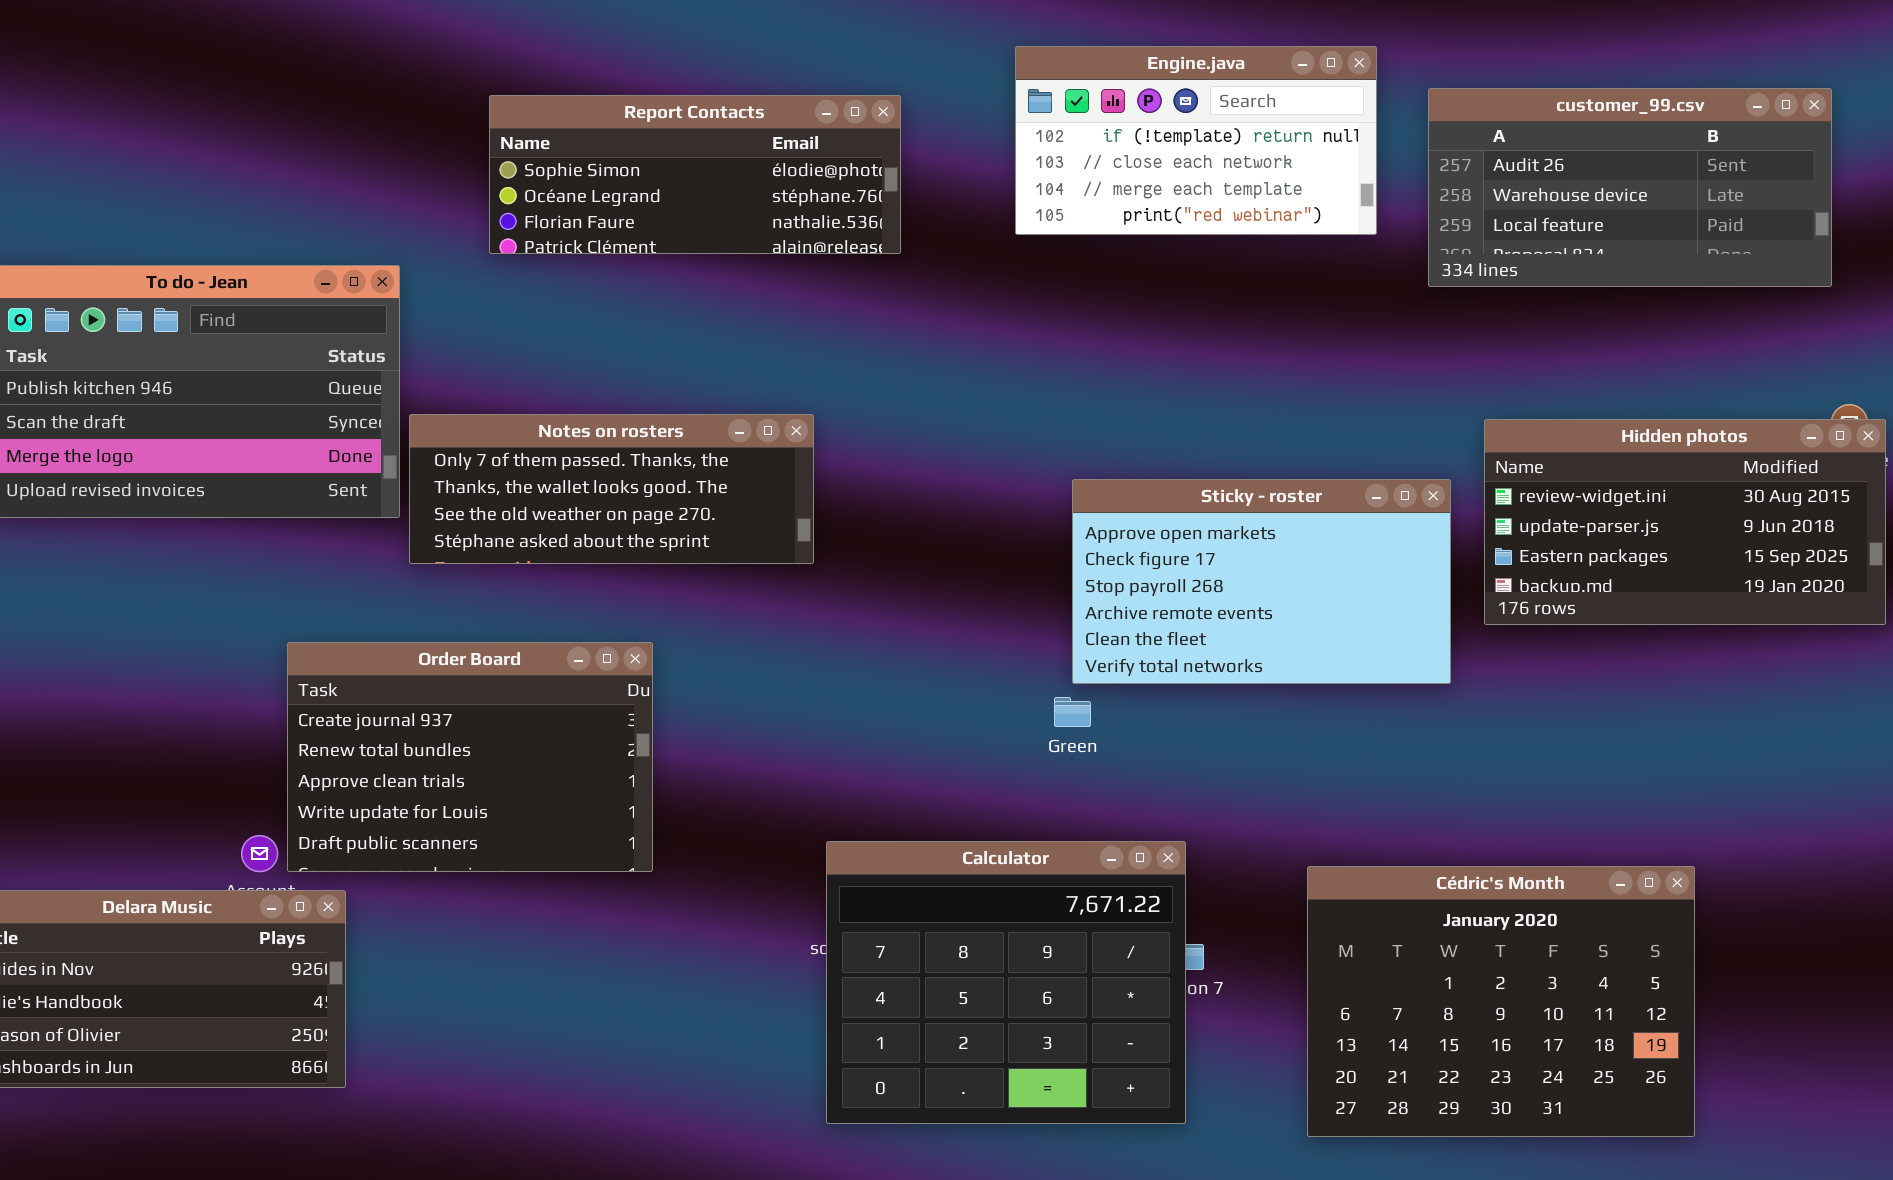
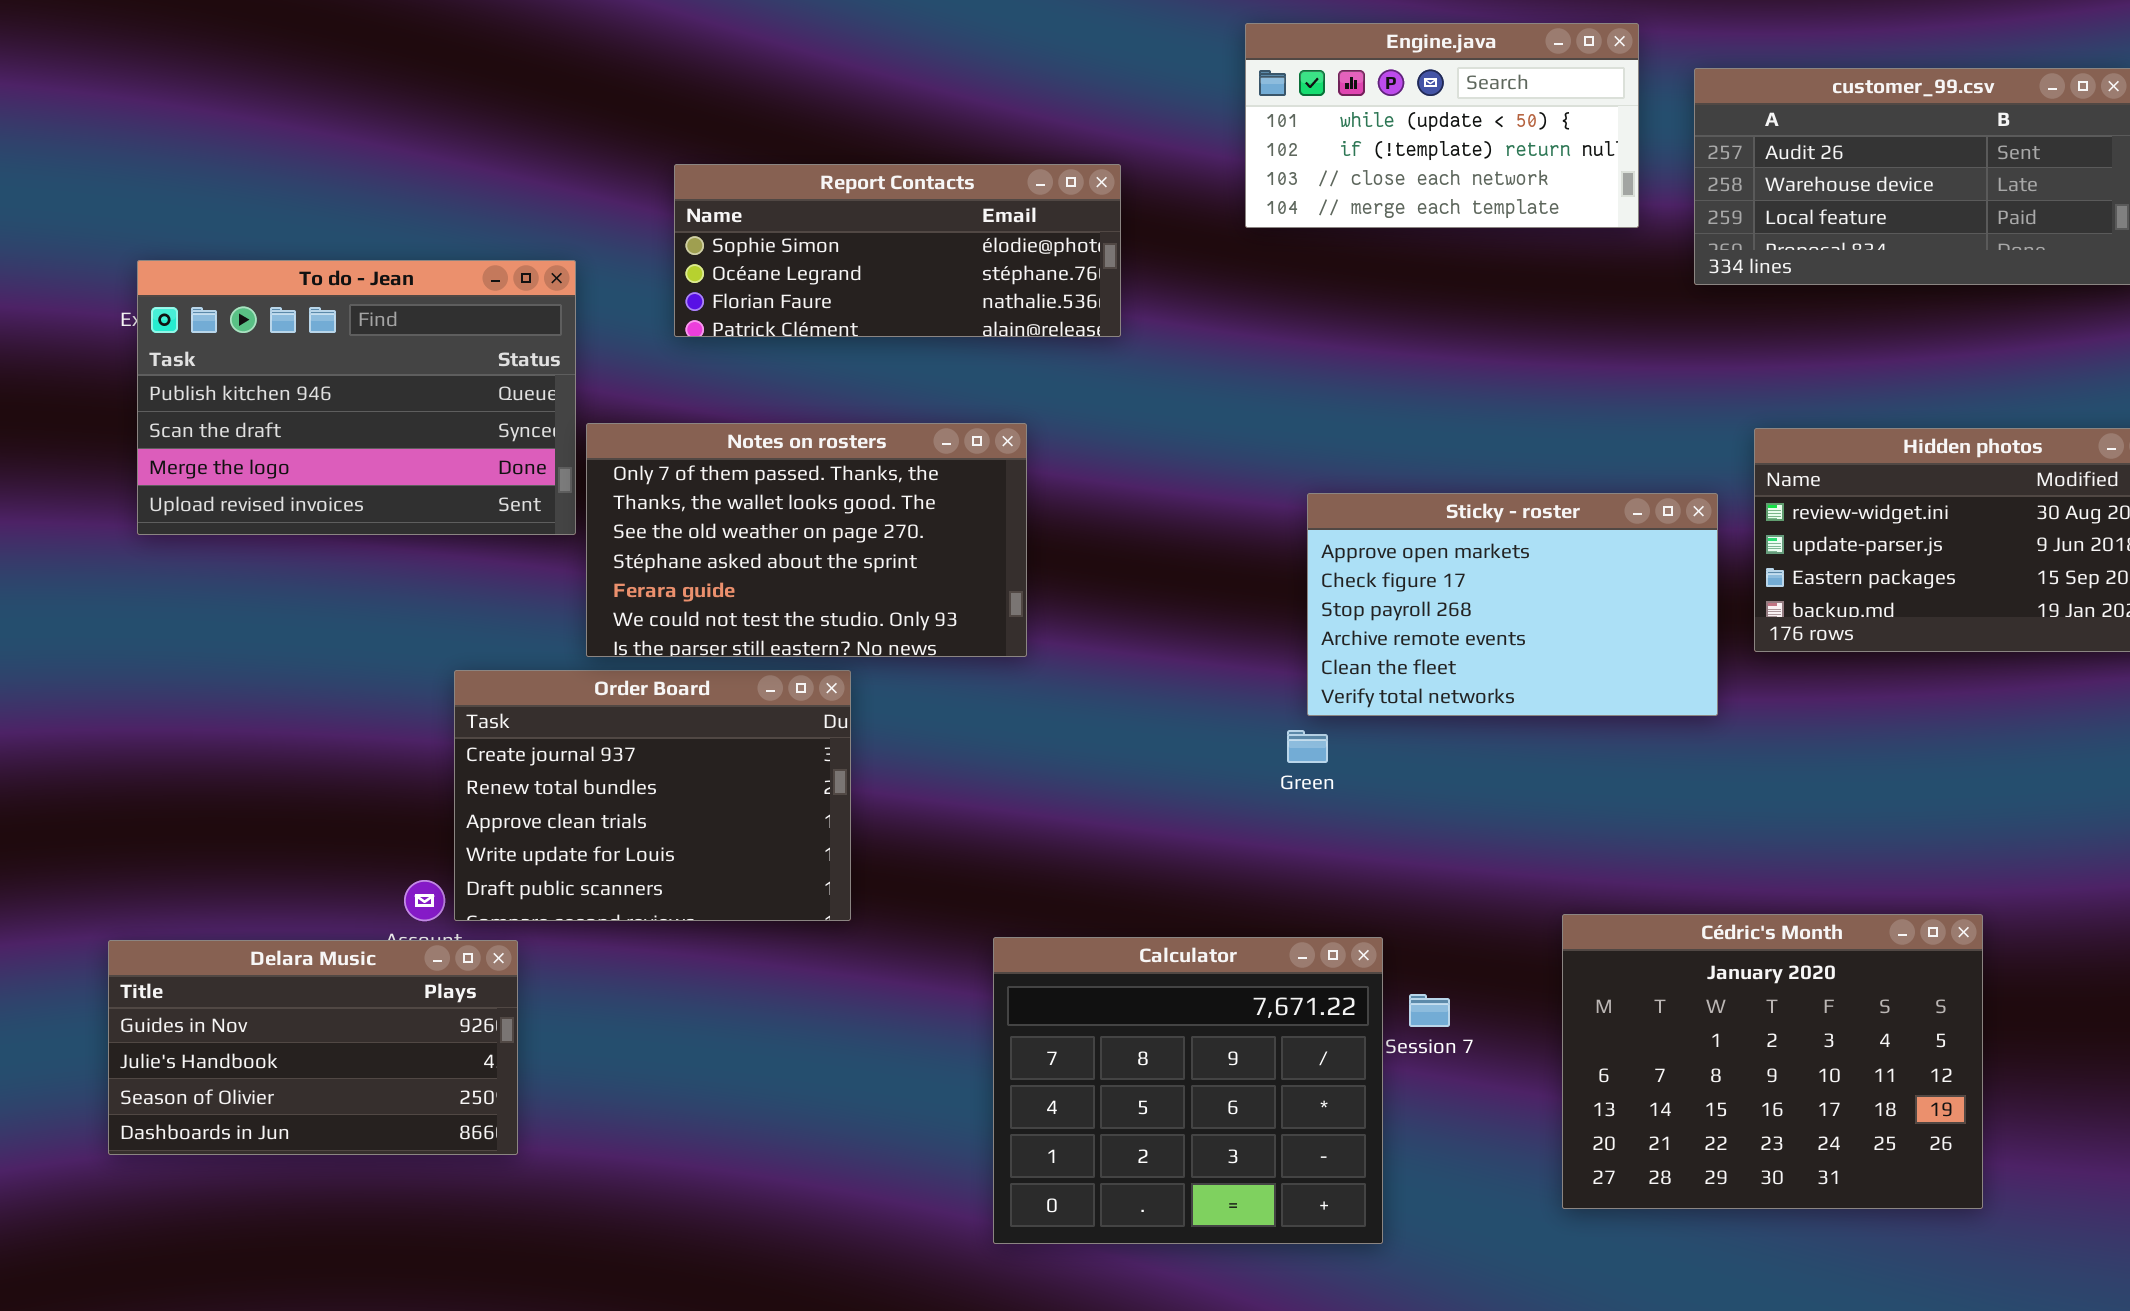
Engine.java: [1015,46,1377,235] -> [1245,23,1639,228], scrolled up 1 row
Report Contacts: [489,95,901,254] -> [674,164,1121,337], moved
Notes on rosters: [409,414,814,564] -> [586,423,1027,657], resized
Calculator: [826,841,1186,1124] -> [993,937,1383,1244], moved

